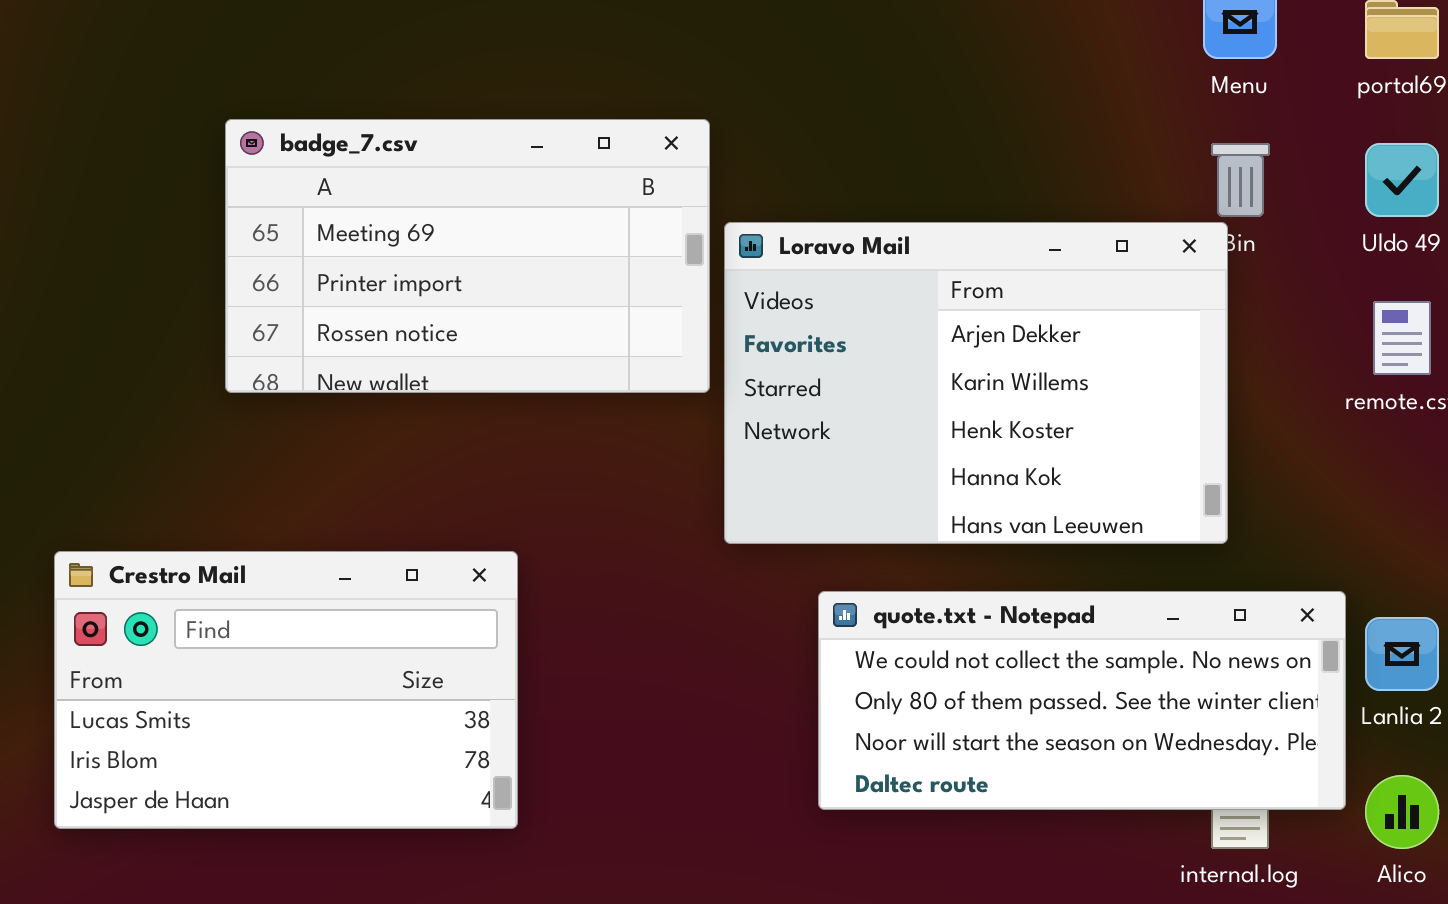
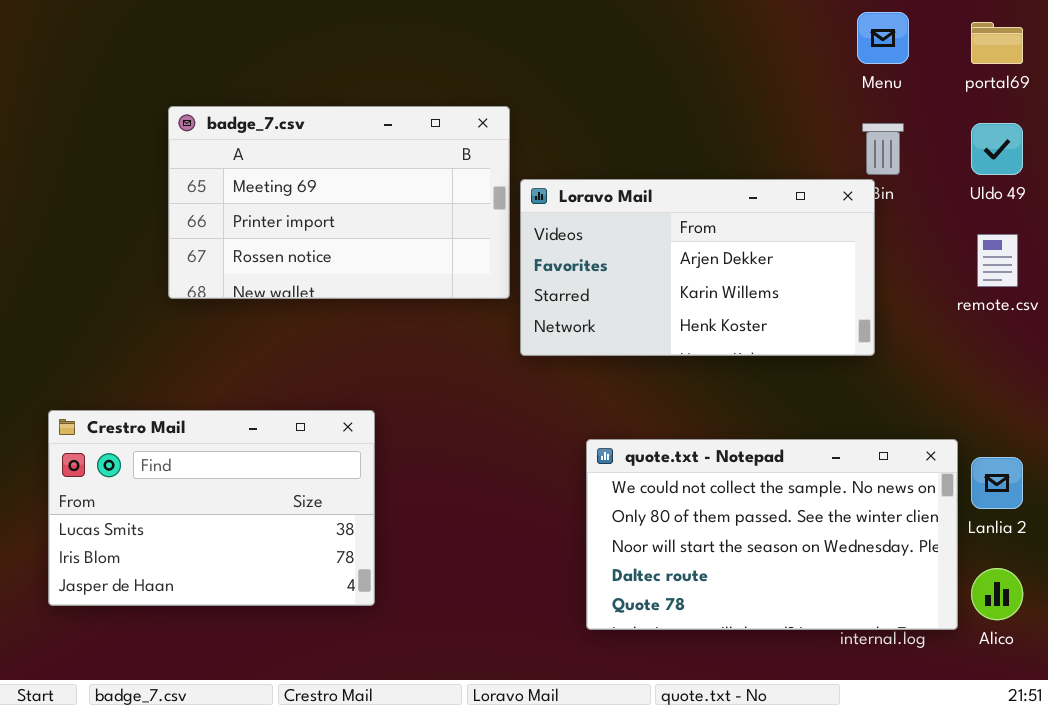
Loravo Mail: [724,222,1228,544] -> [520,179,875,356], resized
quote.txt - Notepad: [818,591,1346,810] -> [586,439,958,630], resized

